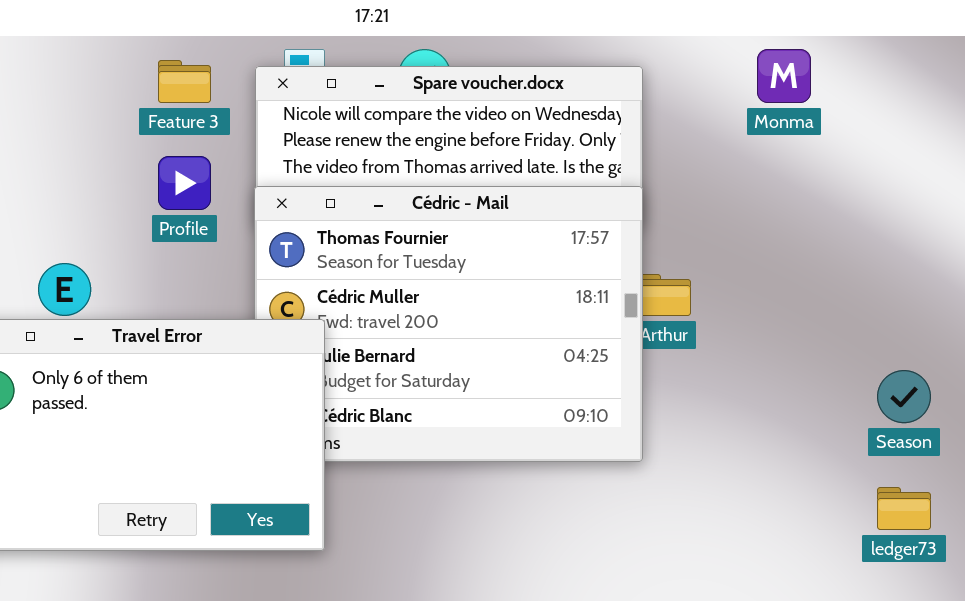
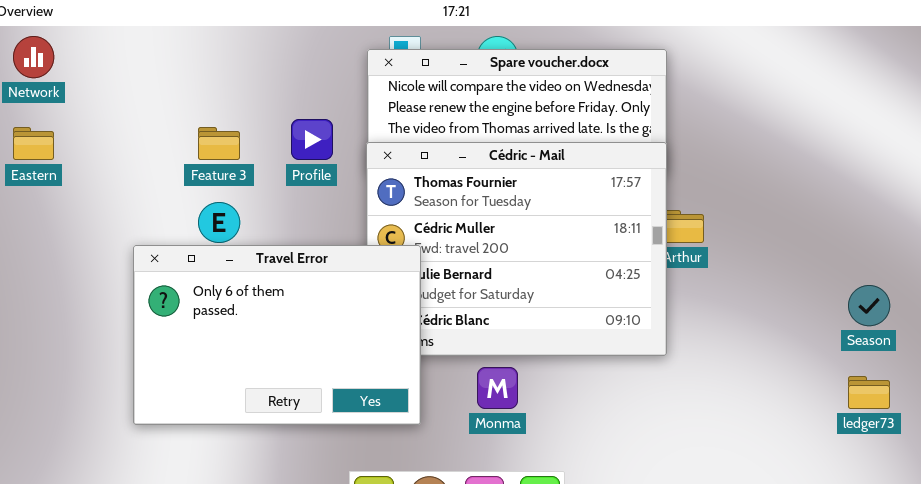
Monma: [757,49,811,103] -> [477,367,518,409], moved
Feature 3: [158,60,211,103] -> [198,127,240,160], moved

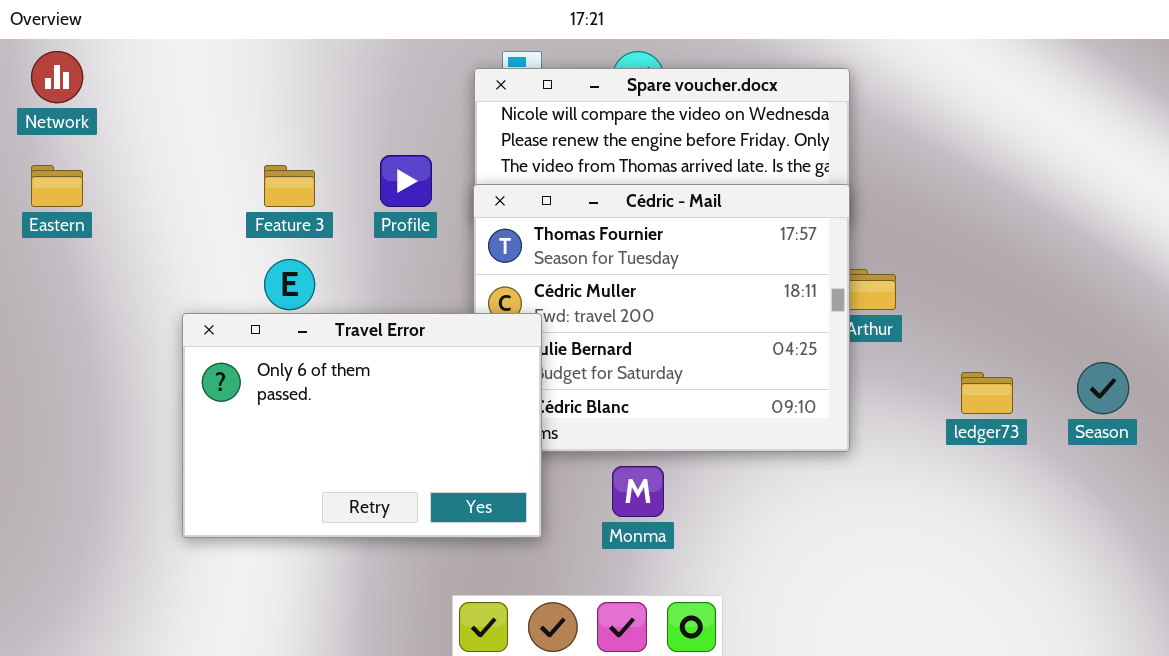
ledger73: [848,376,890,409] -> [961,372,1013,414], moved

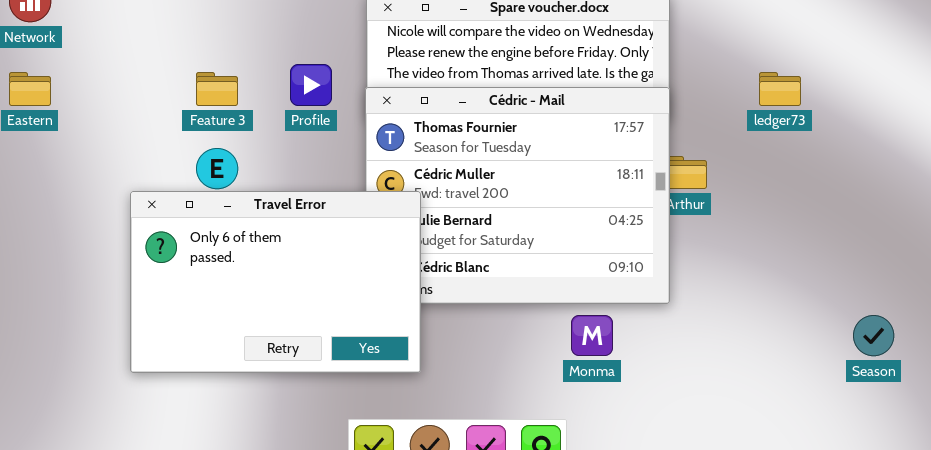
Season: [1077,362,1129,414] -> [853,315,894,356], moved
ledger73: [961,372,1013,414] -> [759,72,801,106], moved
Monma: [612,466,664,517] -> [571,315,613,356], moved

